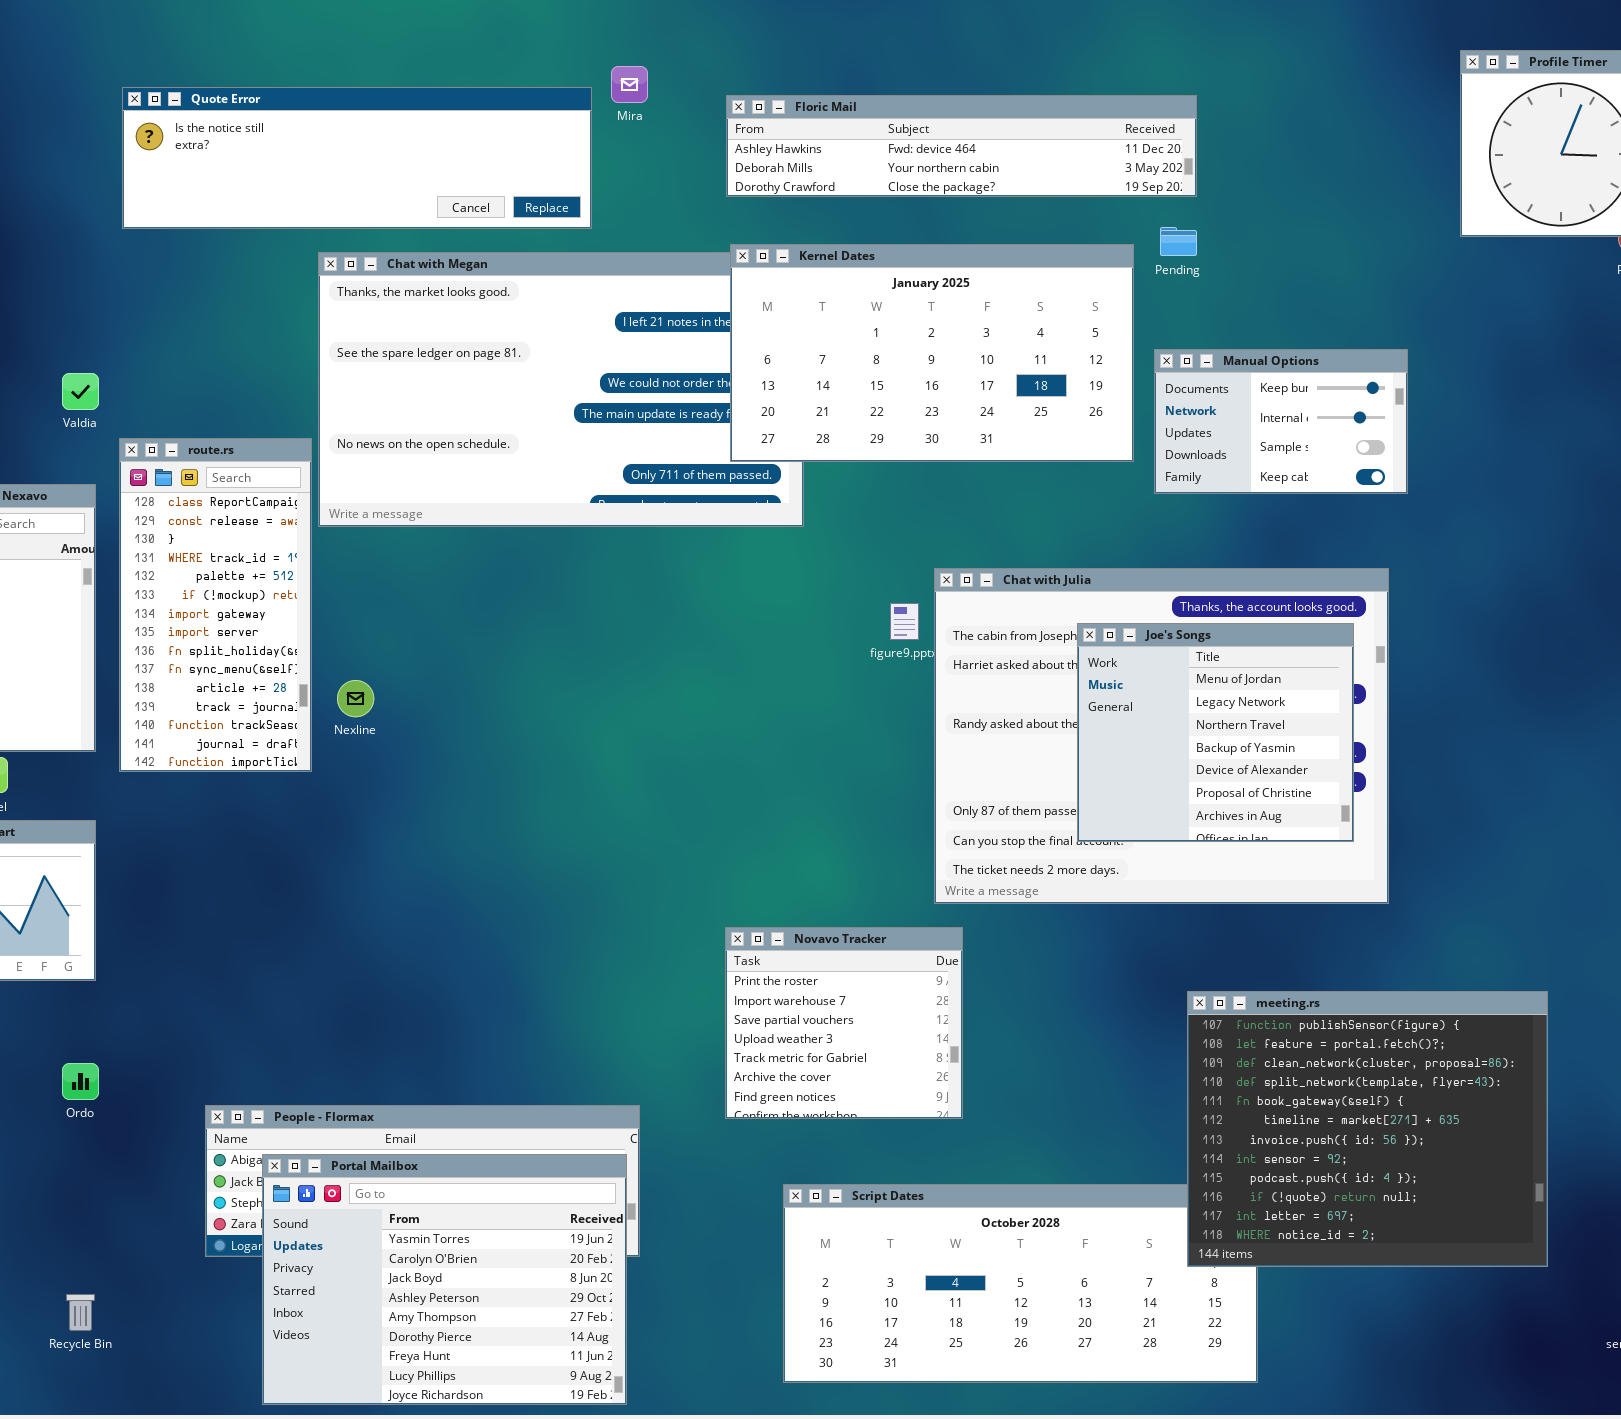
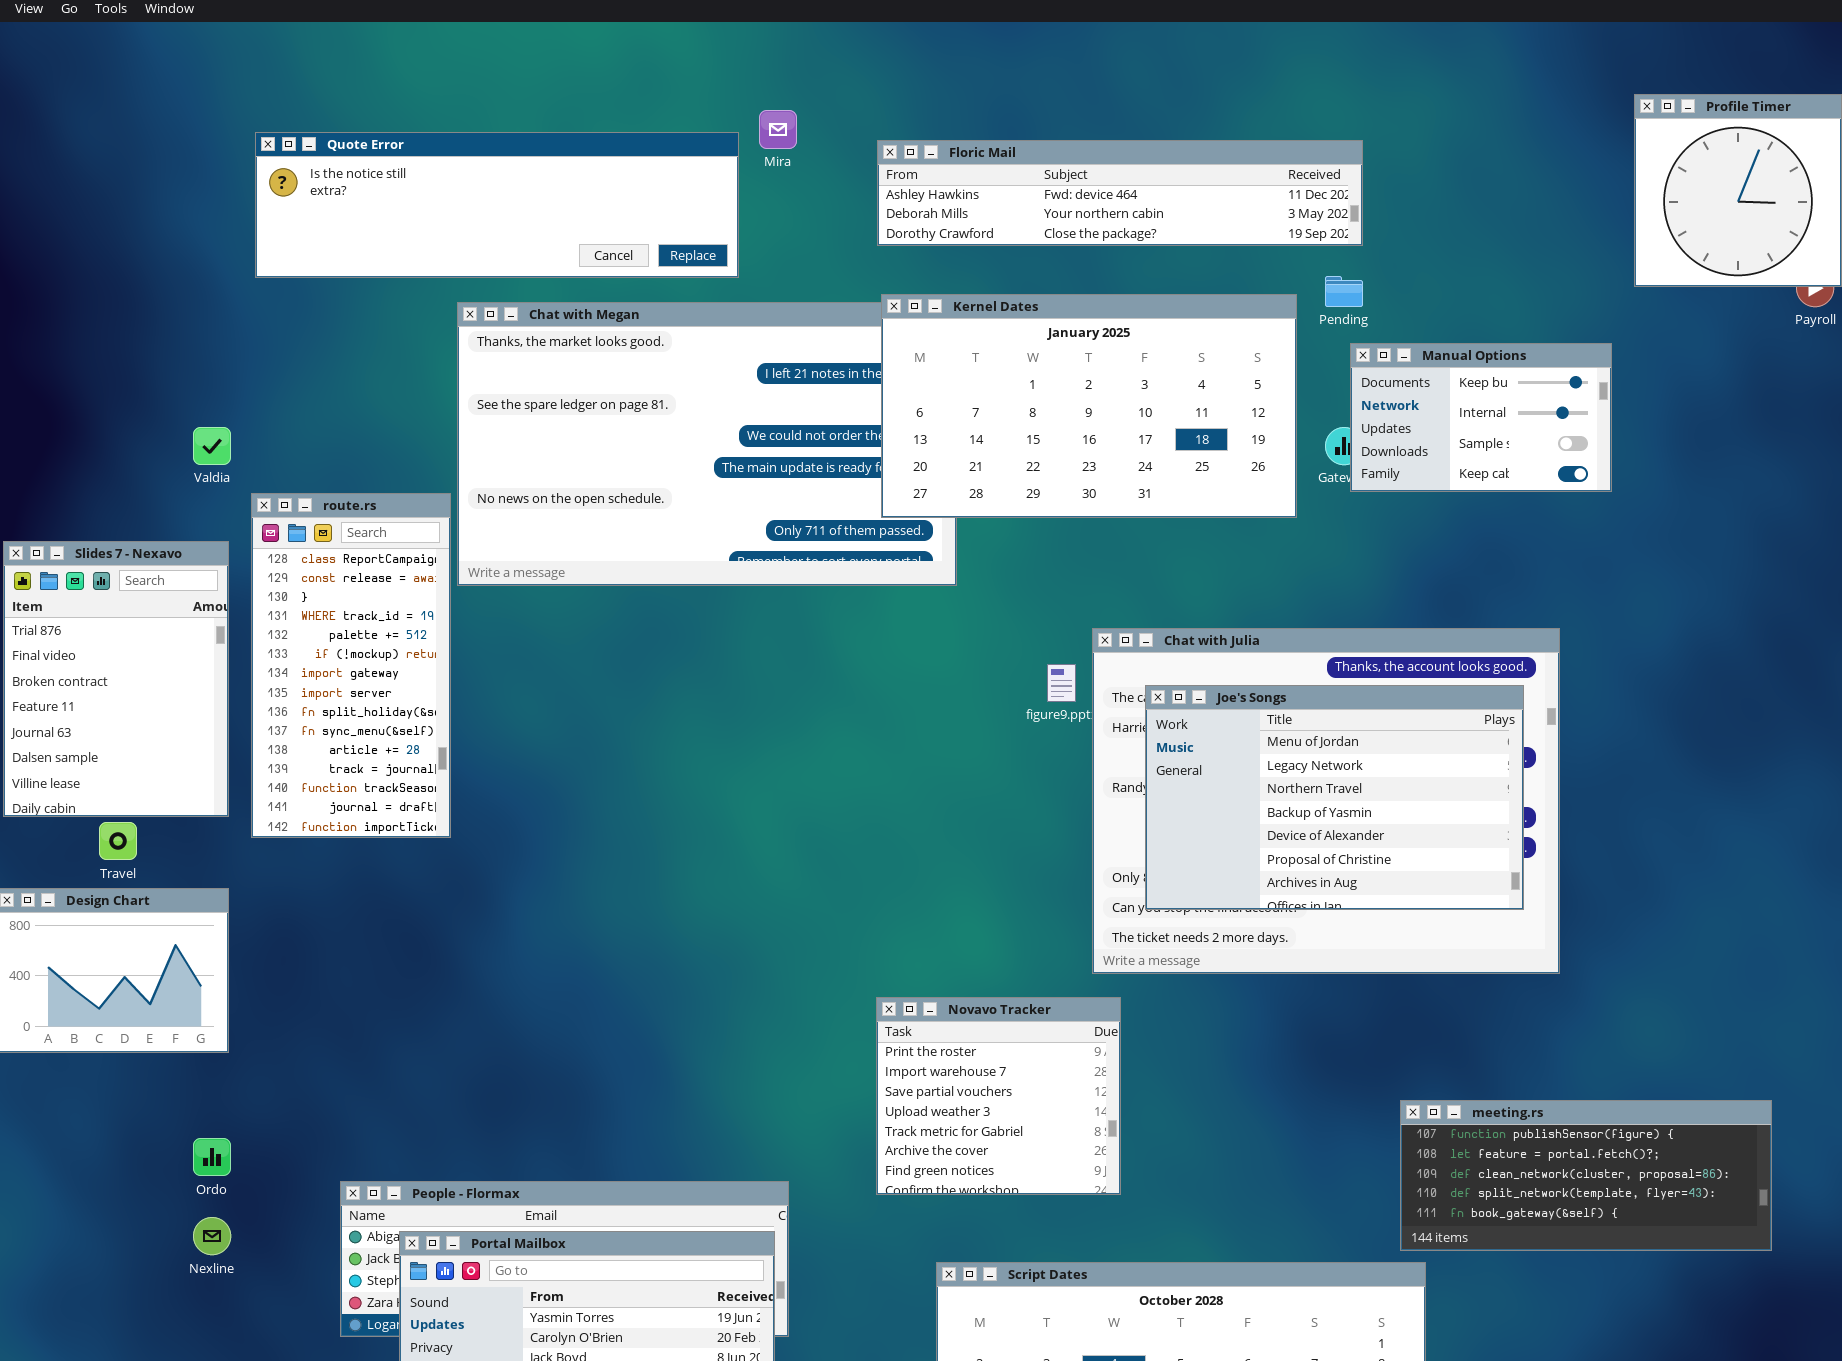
Manual Options: [1154,349,1408,494] -> [1350,343,1612,492], moved
Joe's Songs: [1077,623,1354,842] -> [1145,685,1524,910], resized
Nexline: [337,680,374,717] -> [193,1217,231,1255], moved
meeting.rs: [1187,991,1548,1267] -> [1400,1100,1772,1251], moved, resized

